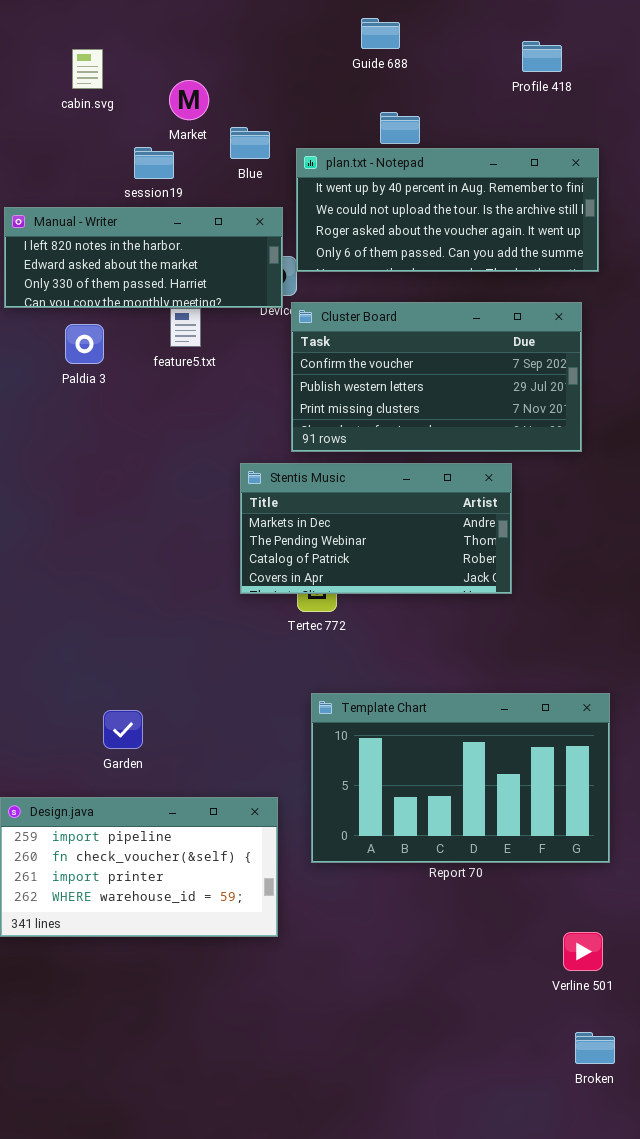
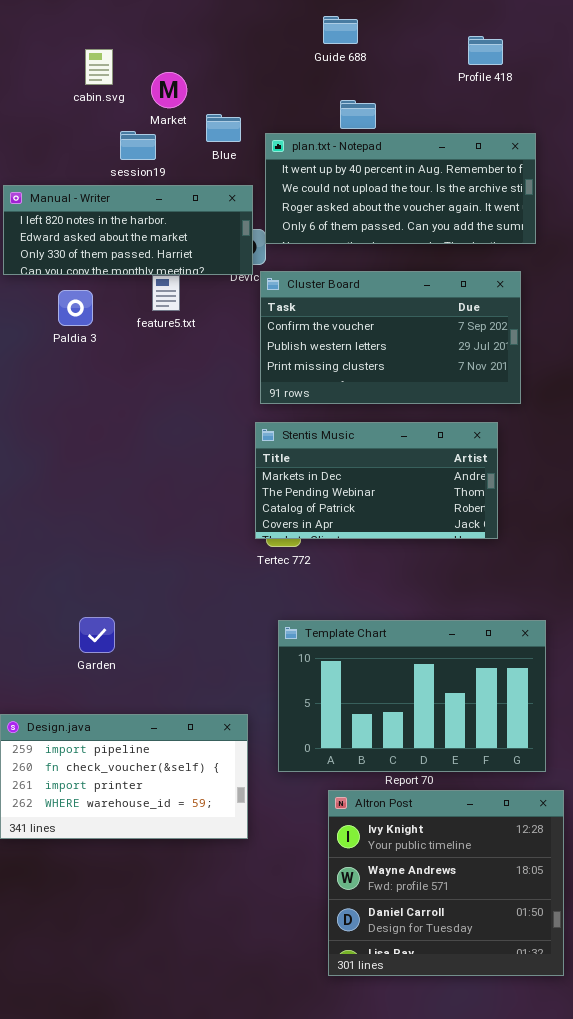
cabin.svg: [72,49,103,89] -> [85,49,113,85], moved
Stentis Music: [240,463,512,594] -> [255,422,498,539], moved
Garden: [103,710,143,749] -> [79,617,115,653], moved
Altron Post: none -> [328,790,564,976], opened

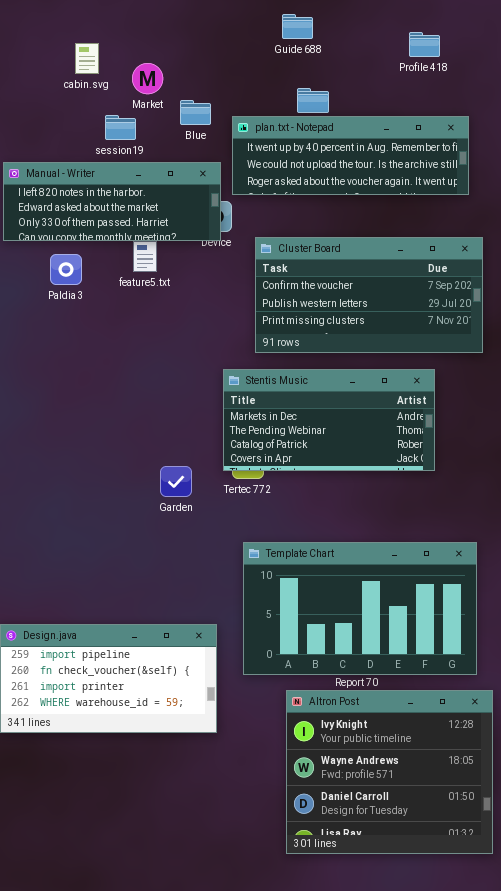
plan.txt - Notepad: [265,133,536,244] -> [232,116,469,195], resized
Cluster Board: [260,271,521,404] -> [255,237,483,353], moved
Garden: [79,617,115,653] -> [160,466,192,497], moved

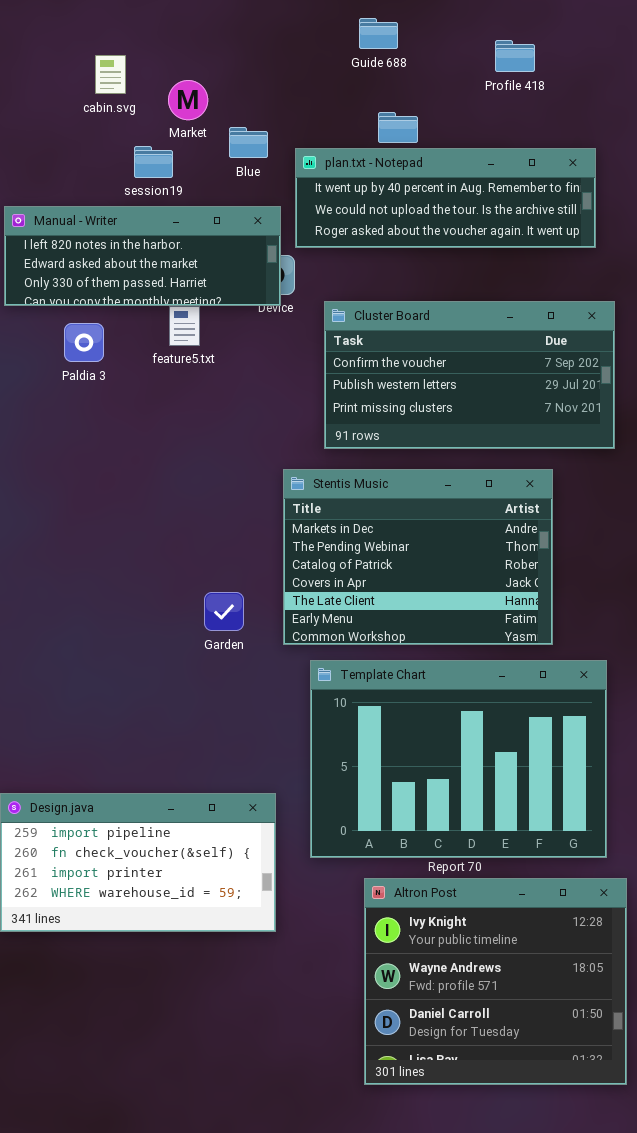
Profile 418: [409,32,440,57] -> [495,40,535,72], moved
Stentis Music: [223,369,435,471] -> [283,469,553,645], resized
Template Chart: [243,542,477,675] -> [310,660,607,858], resized

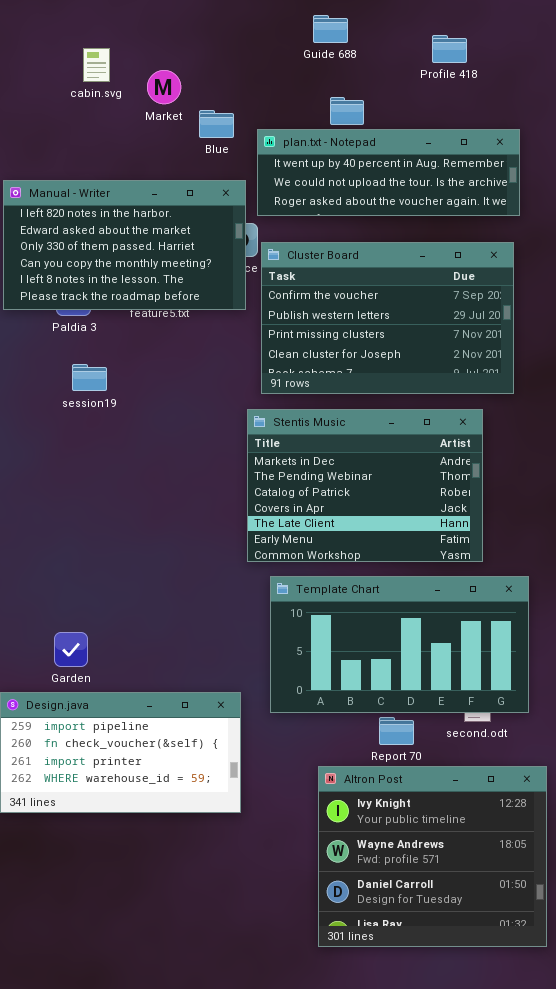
session19: [134,146,173,178] -> [72,364,107,391], moved
Manual - Writer: [4,206,281,306] -> [3,180,246,310], resized
Cluster Board: [324,301,615,449] -> [261,242,514,394], moved, resized
Garden: [204,592,244,631] -> [54,632,88,667], moved
Template Chart: [310,660,607,858] -> [270,576,529,713], resized

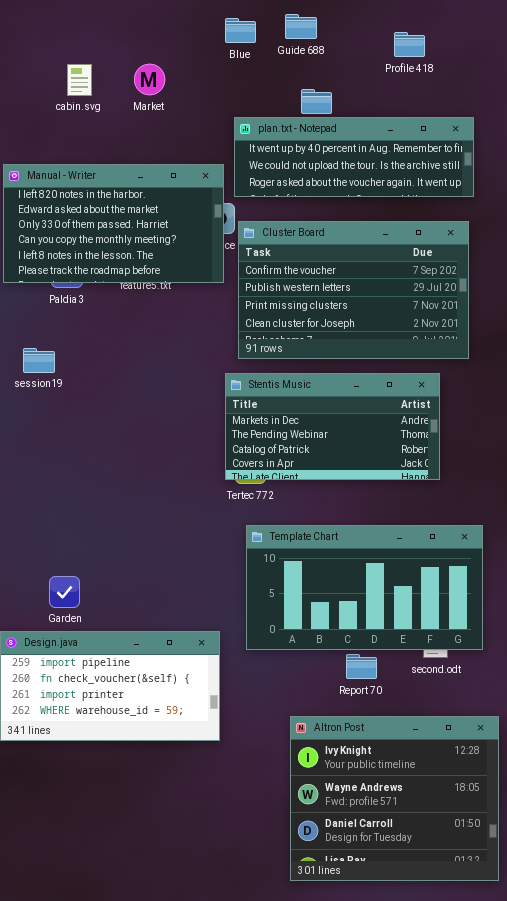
cabin.svg: [83,48,110,82] -> [67,64,92,96], moved
Blue: [199,110,234,138] -> [225,18,256,43], moved
session19: [72,364,107,391] -> [23,348,55,373], moved
Stentis Music: [247,409,483,562] -> [225,373,440,480], resized
Altron Post: [318,766,547,947] -> [290,716,499,881], moved

